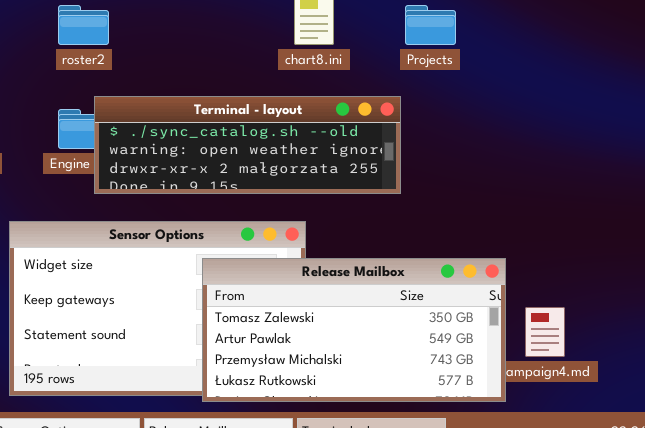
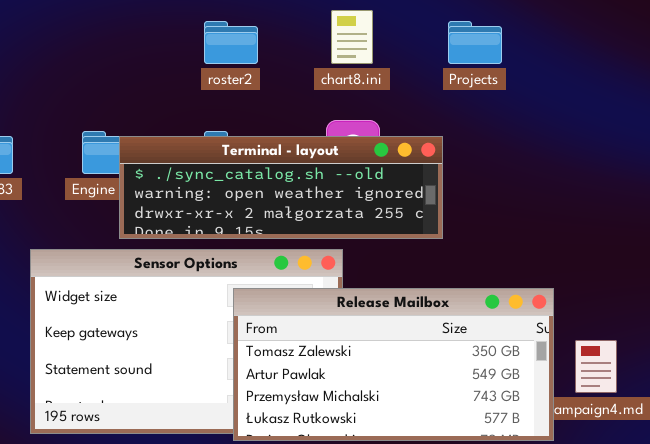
roster2: [58,5,109,45] -> [204,21,258,64], moved
Terminal - layout: [94,96,401,194] -> [119,136,443,239], moved

